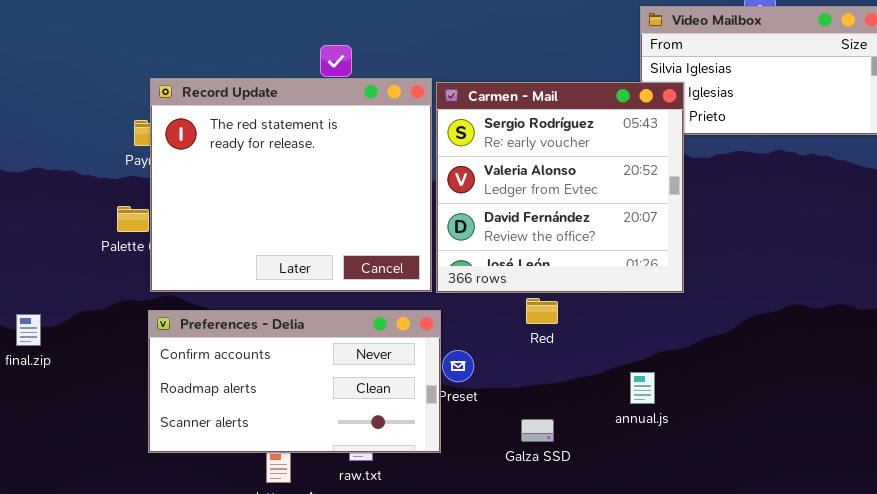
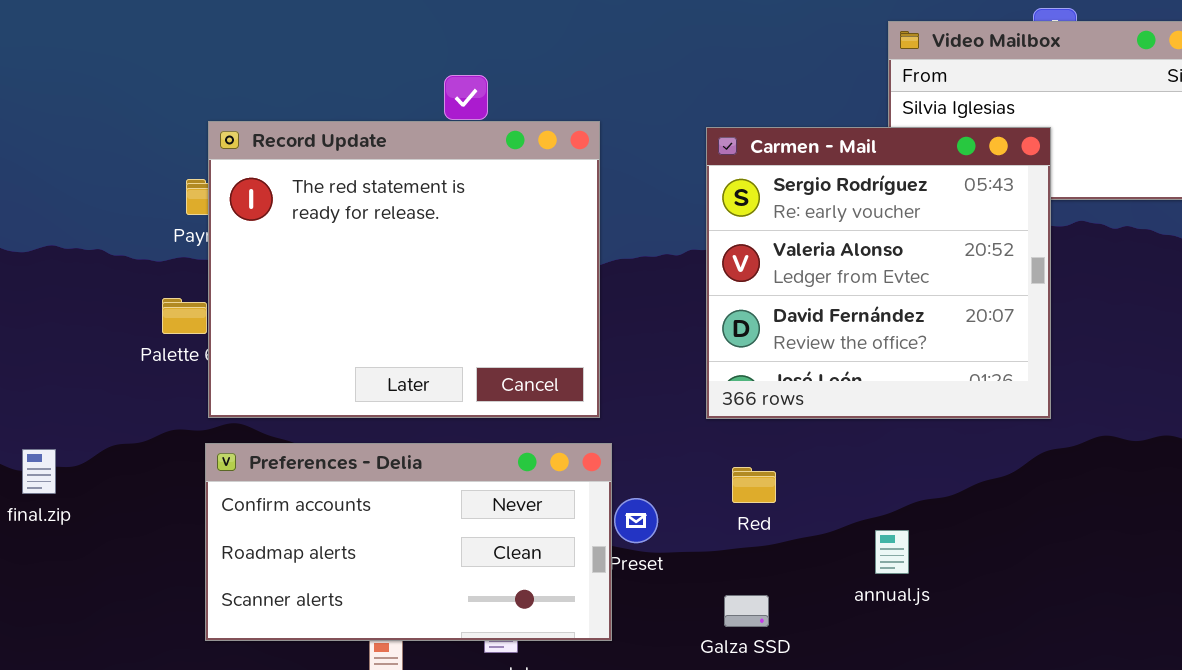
Carmen - Mail: [436,82,684,293] -> [706,127,1051,419], moved
Red: [526,298,558,324] -> [732,467,776,503], moved

